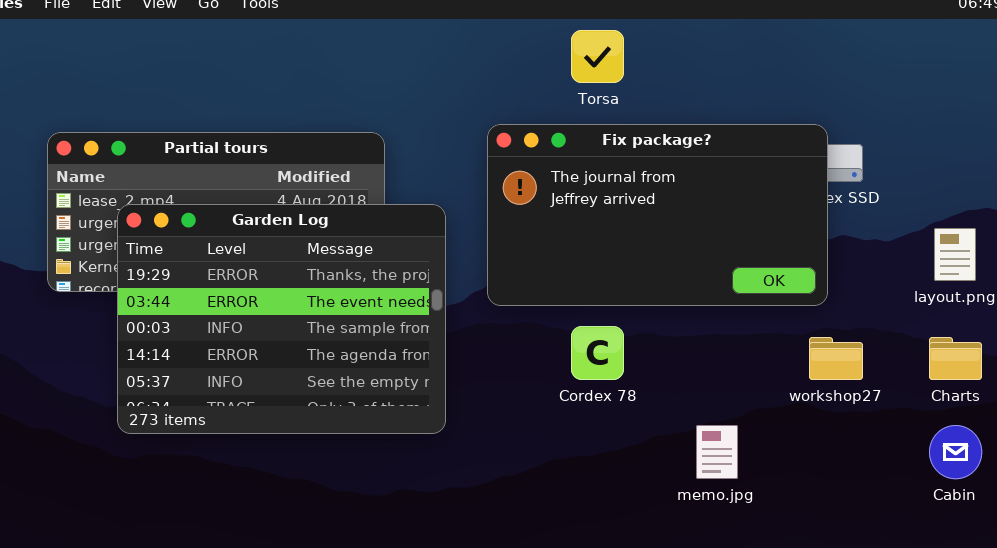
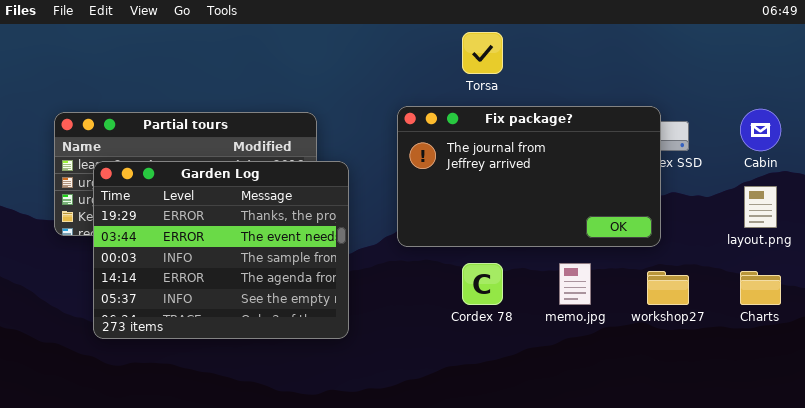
Garden Log: [117,204,446,434] -> [93,161,349,339], moved
memo.jpg: [696,425,738,479] -> [559,263,591,305], moved
Cabin: [929,425,982,479] -> [740,109,781,151], moved

